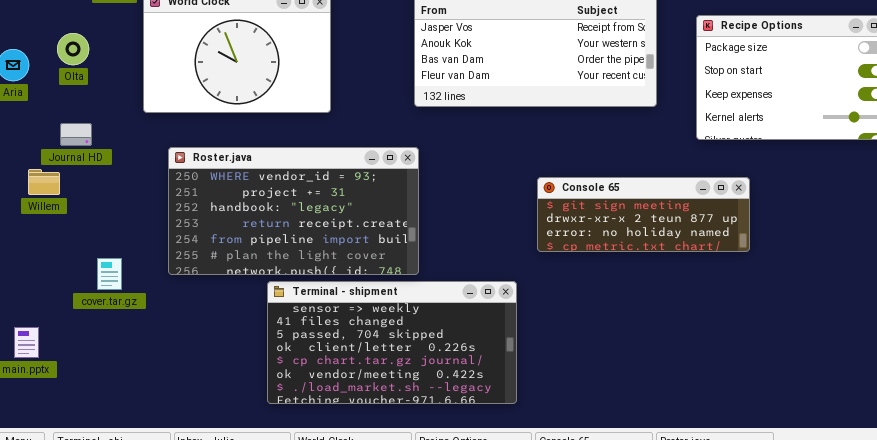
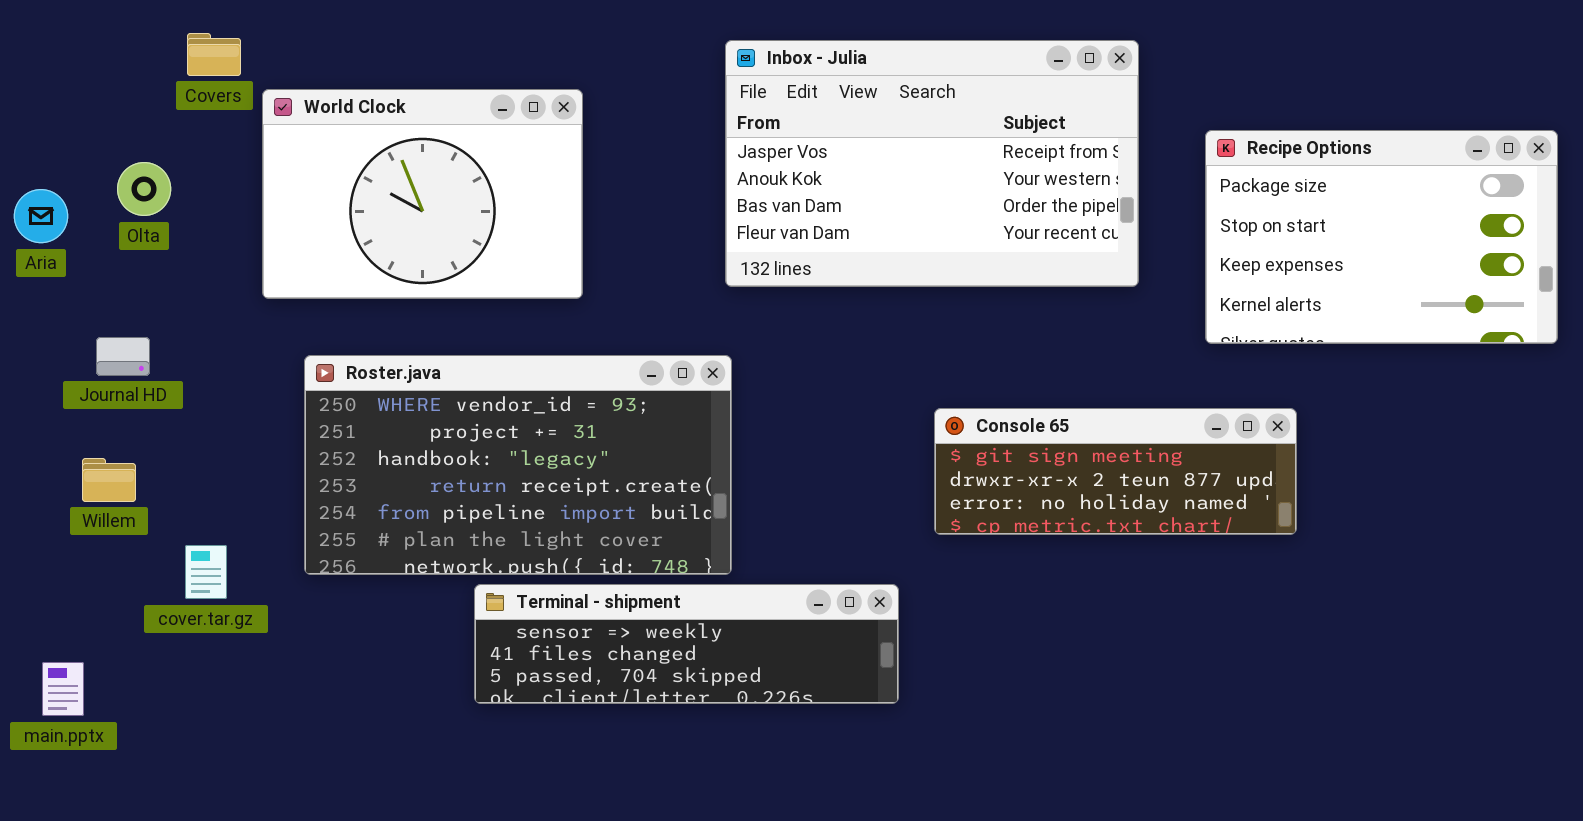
Journal HD: [60,123,92,146] -> [96,337,150,376], moved
Willem: [28,169,60,195] -> [82,458,136,502], moved
Terminal - shipment: [267,281,517,404] -> [474,584,899,704], resized

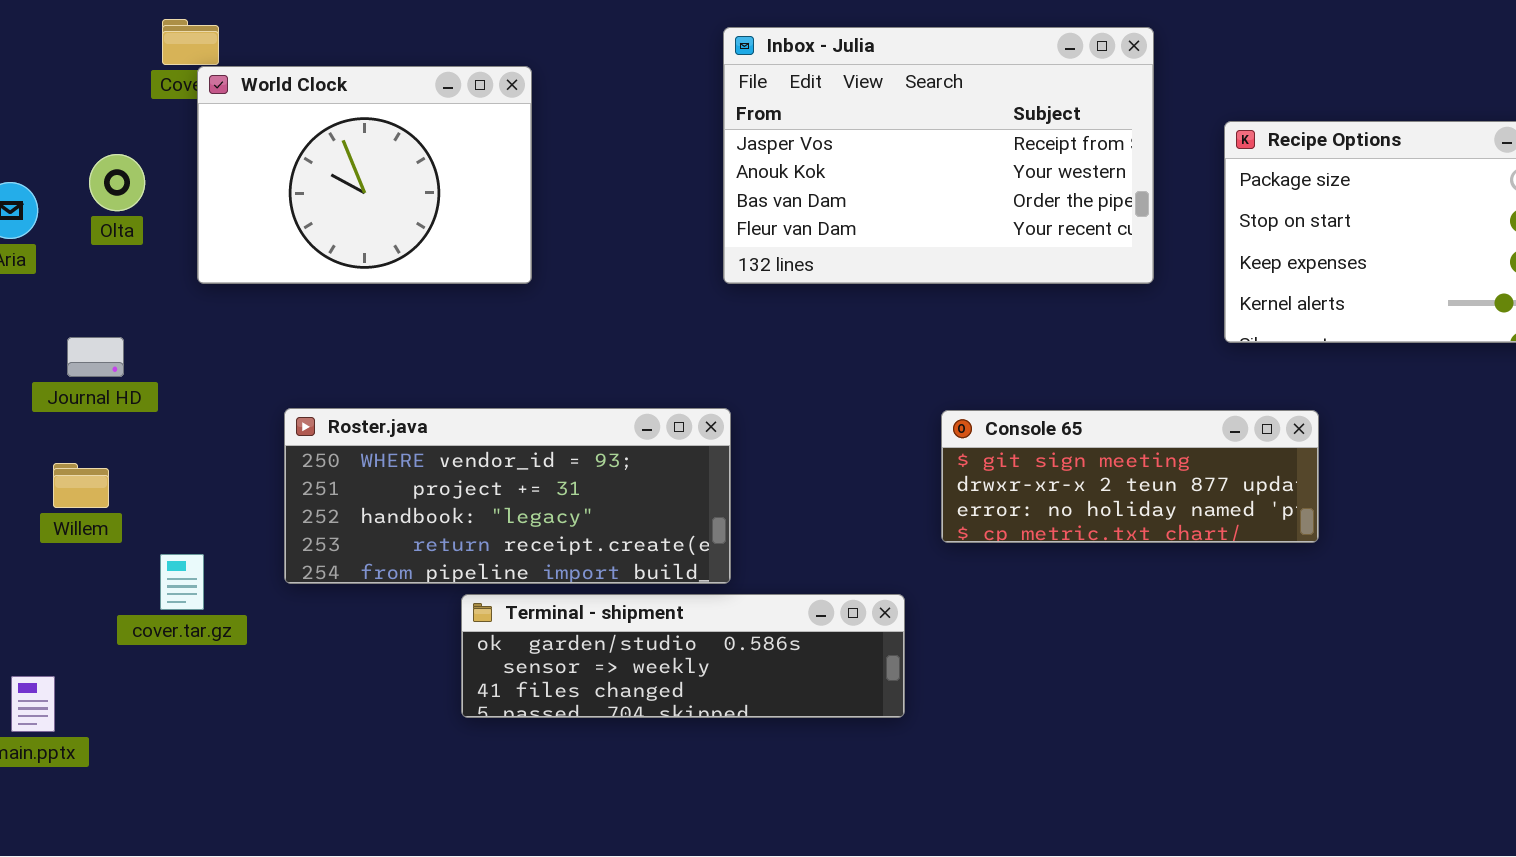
World Clock: [262,89,583,299] -> [197,66,532,284], moved
Roster.java: [304,355,732,575] -> [284,408,731,584], resized
Terminal - shipment: [474,584,899,704] -> [461,594,905,718], scrolled up 1 row

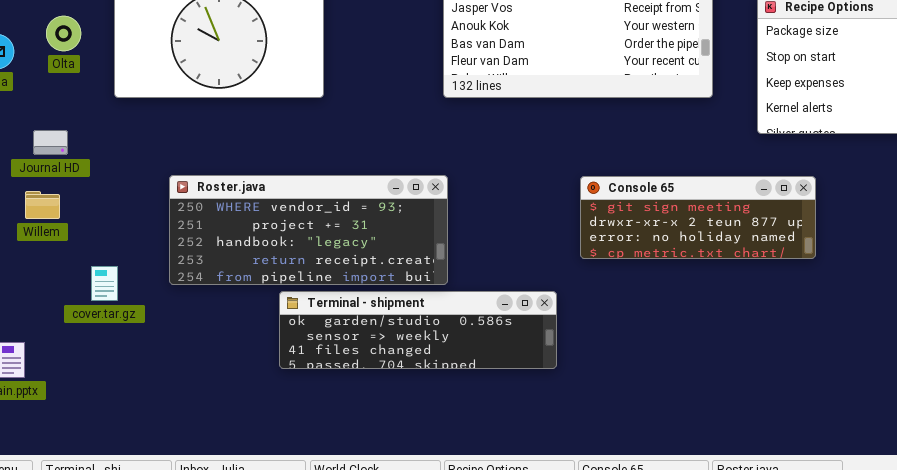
Willem: [53,463,109,508] -> [25,191,60,219], moved

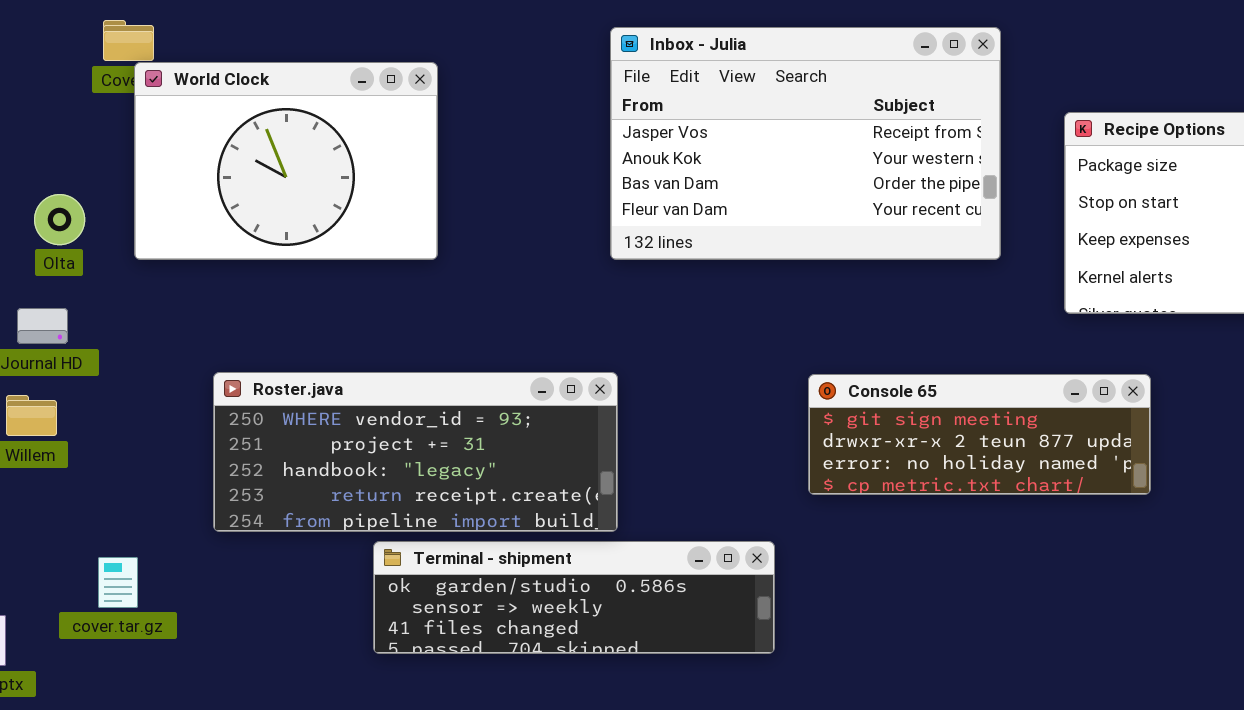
Olta: [46,16,81,51] -> [34,194,85,245], moved
cover.tar.gz: [91,266,118,301] -> [98,557,138,608], moved

